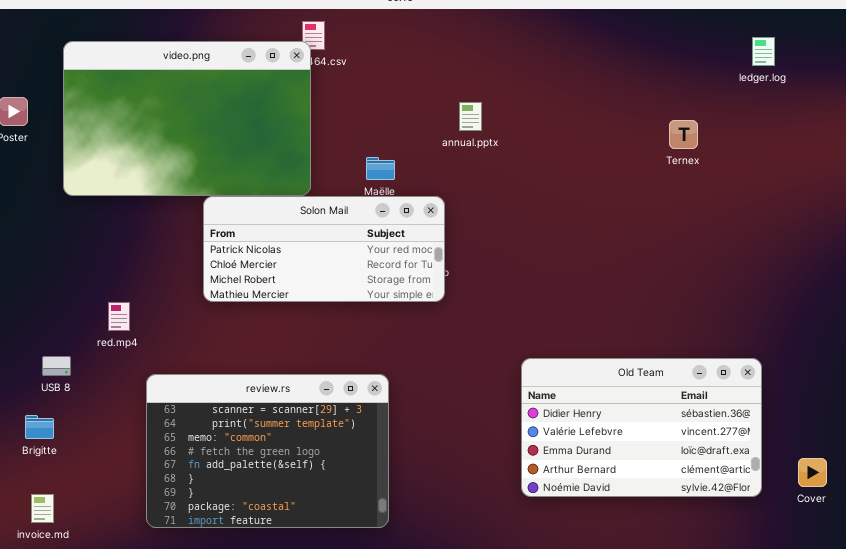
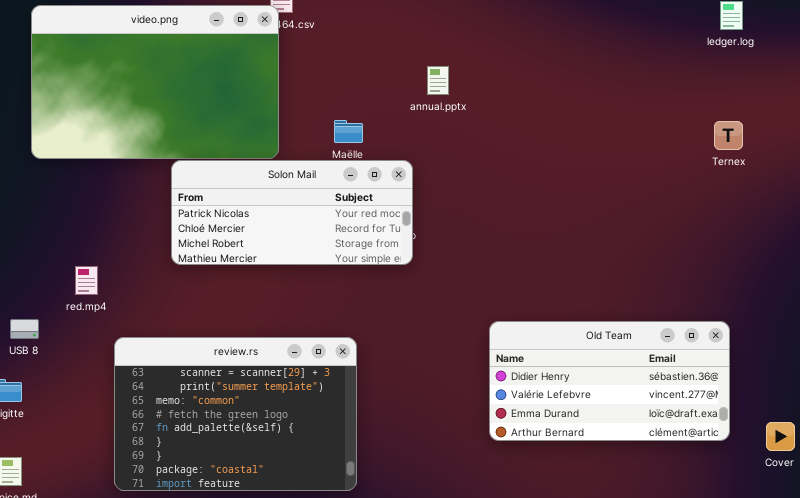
Ternex: [669,120,698,149] -> [714,121,743,150], moved
Old Team: [521,358,762,497] -> [489,321,730,441], resized

